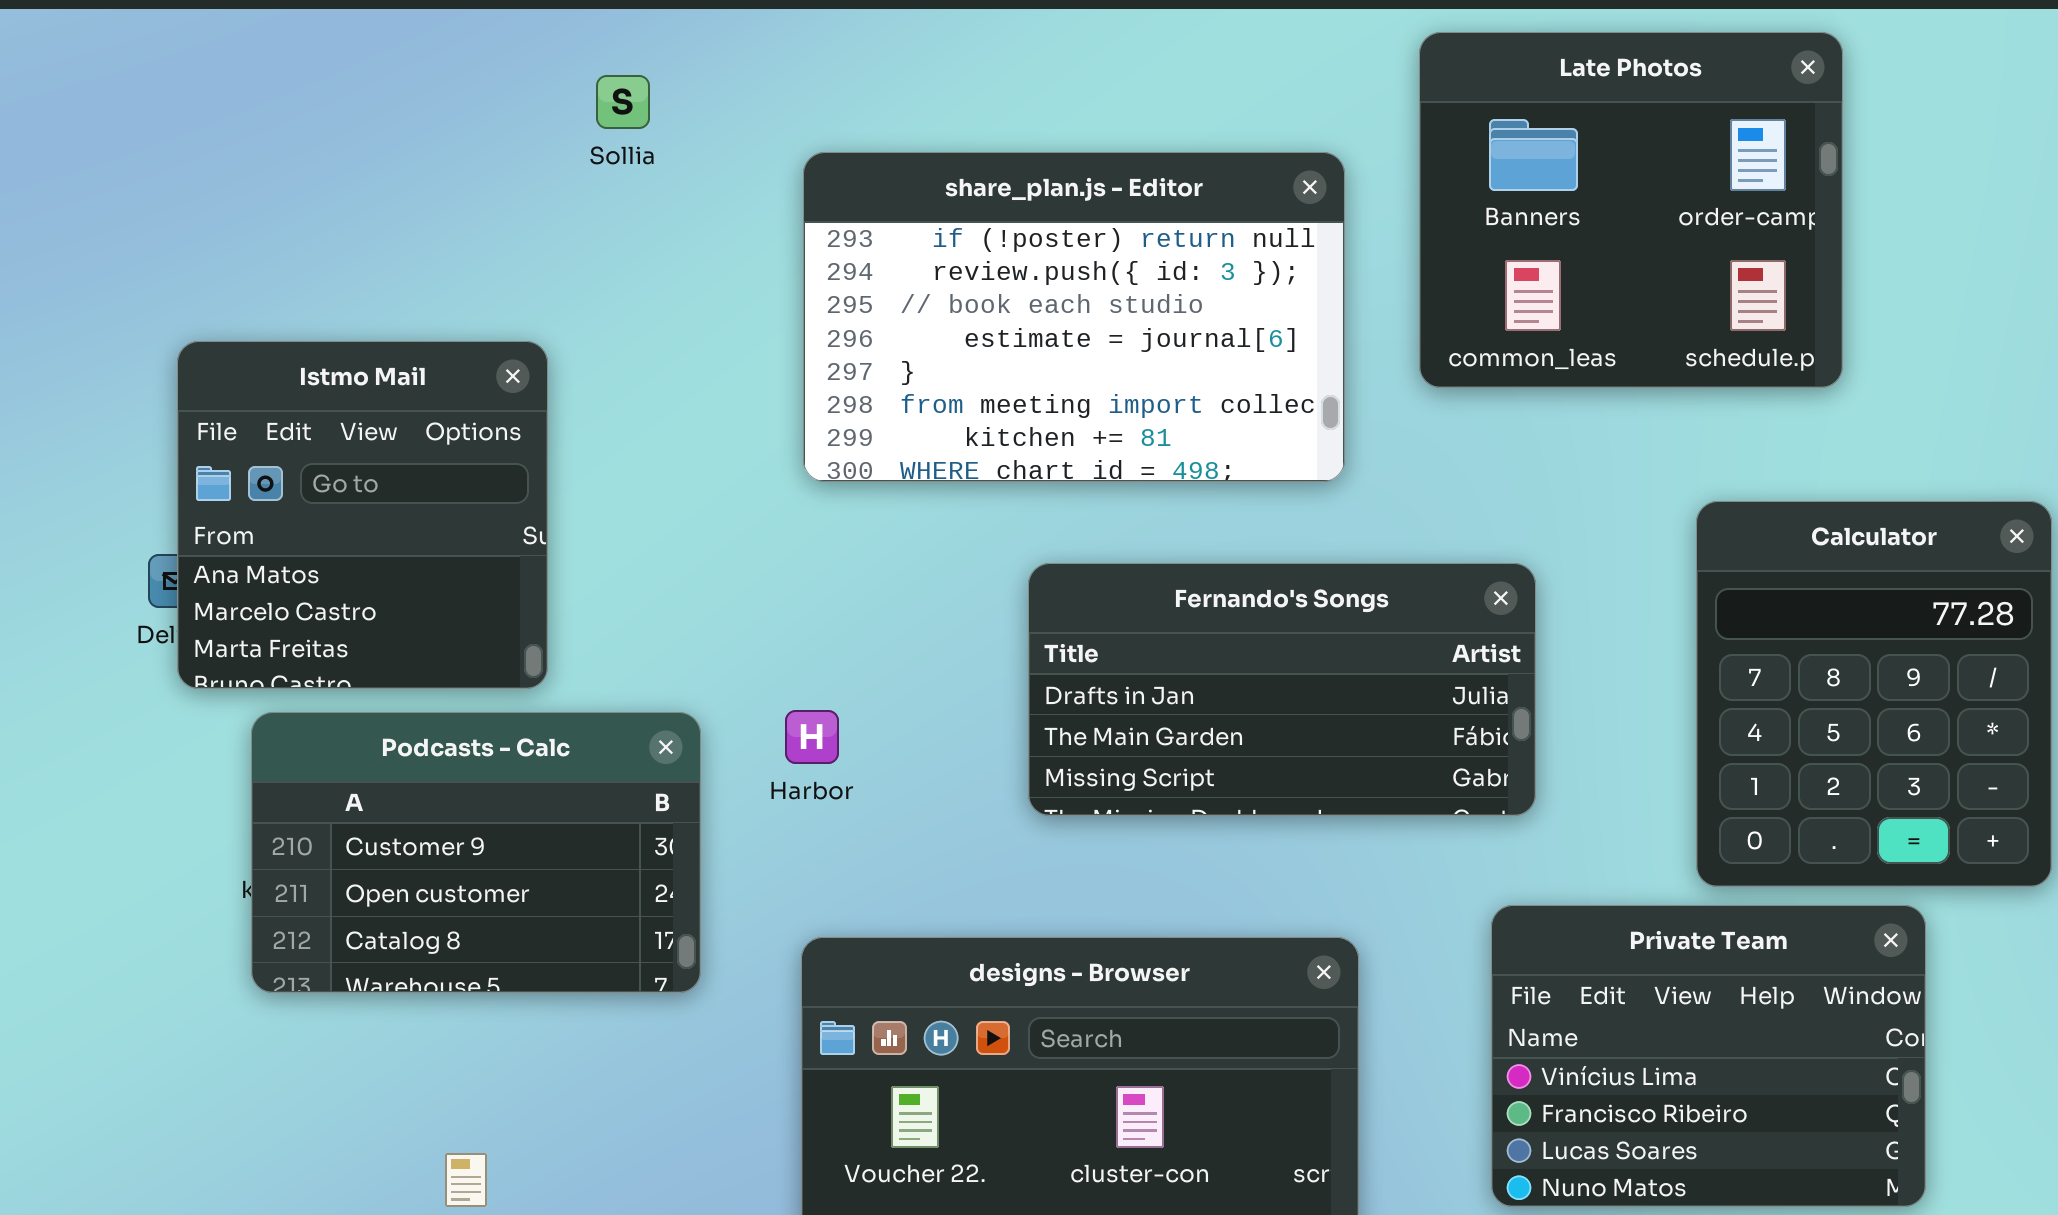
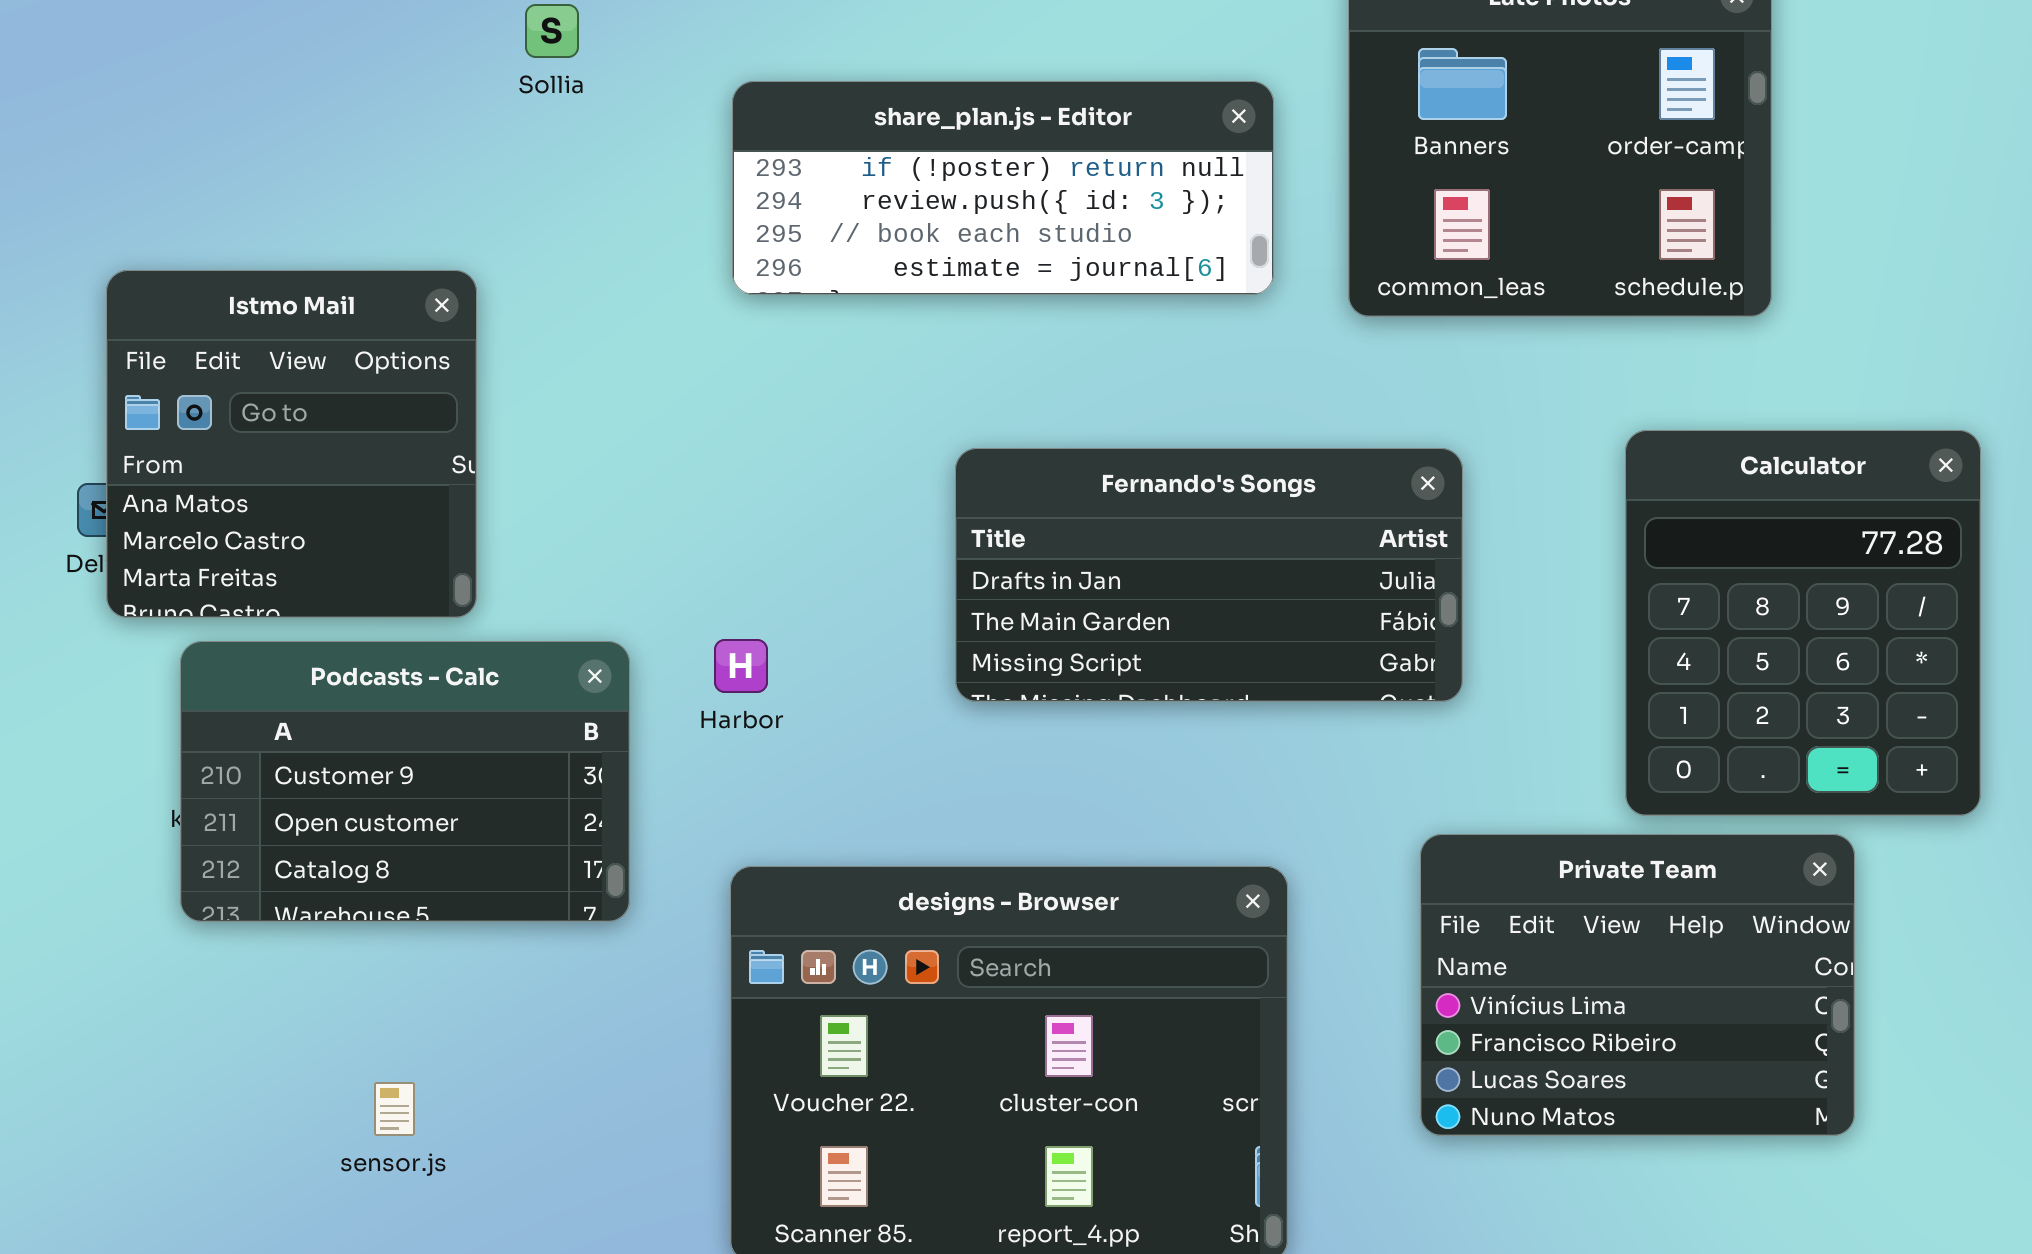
share_plan.js - Editor: [803,152,1345,482] -> [732,81,1274,295], resized
Fernando's Songs: [1028,563,1536,816] -> [955,448,1463,702], moved

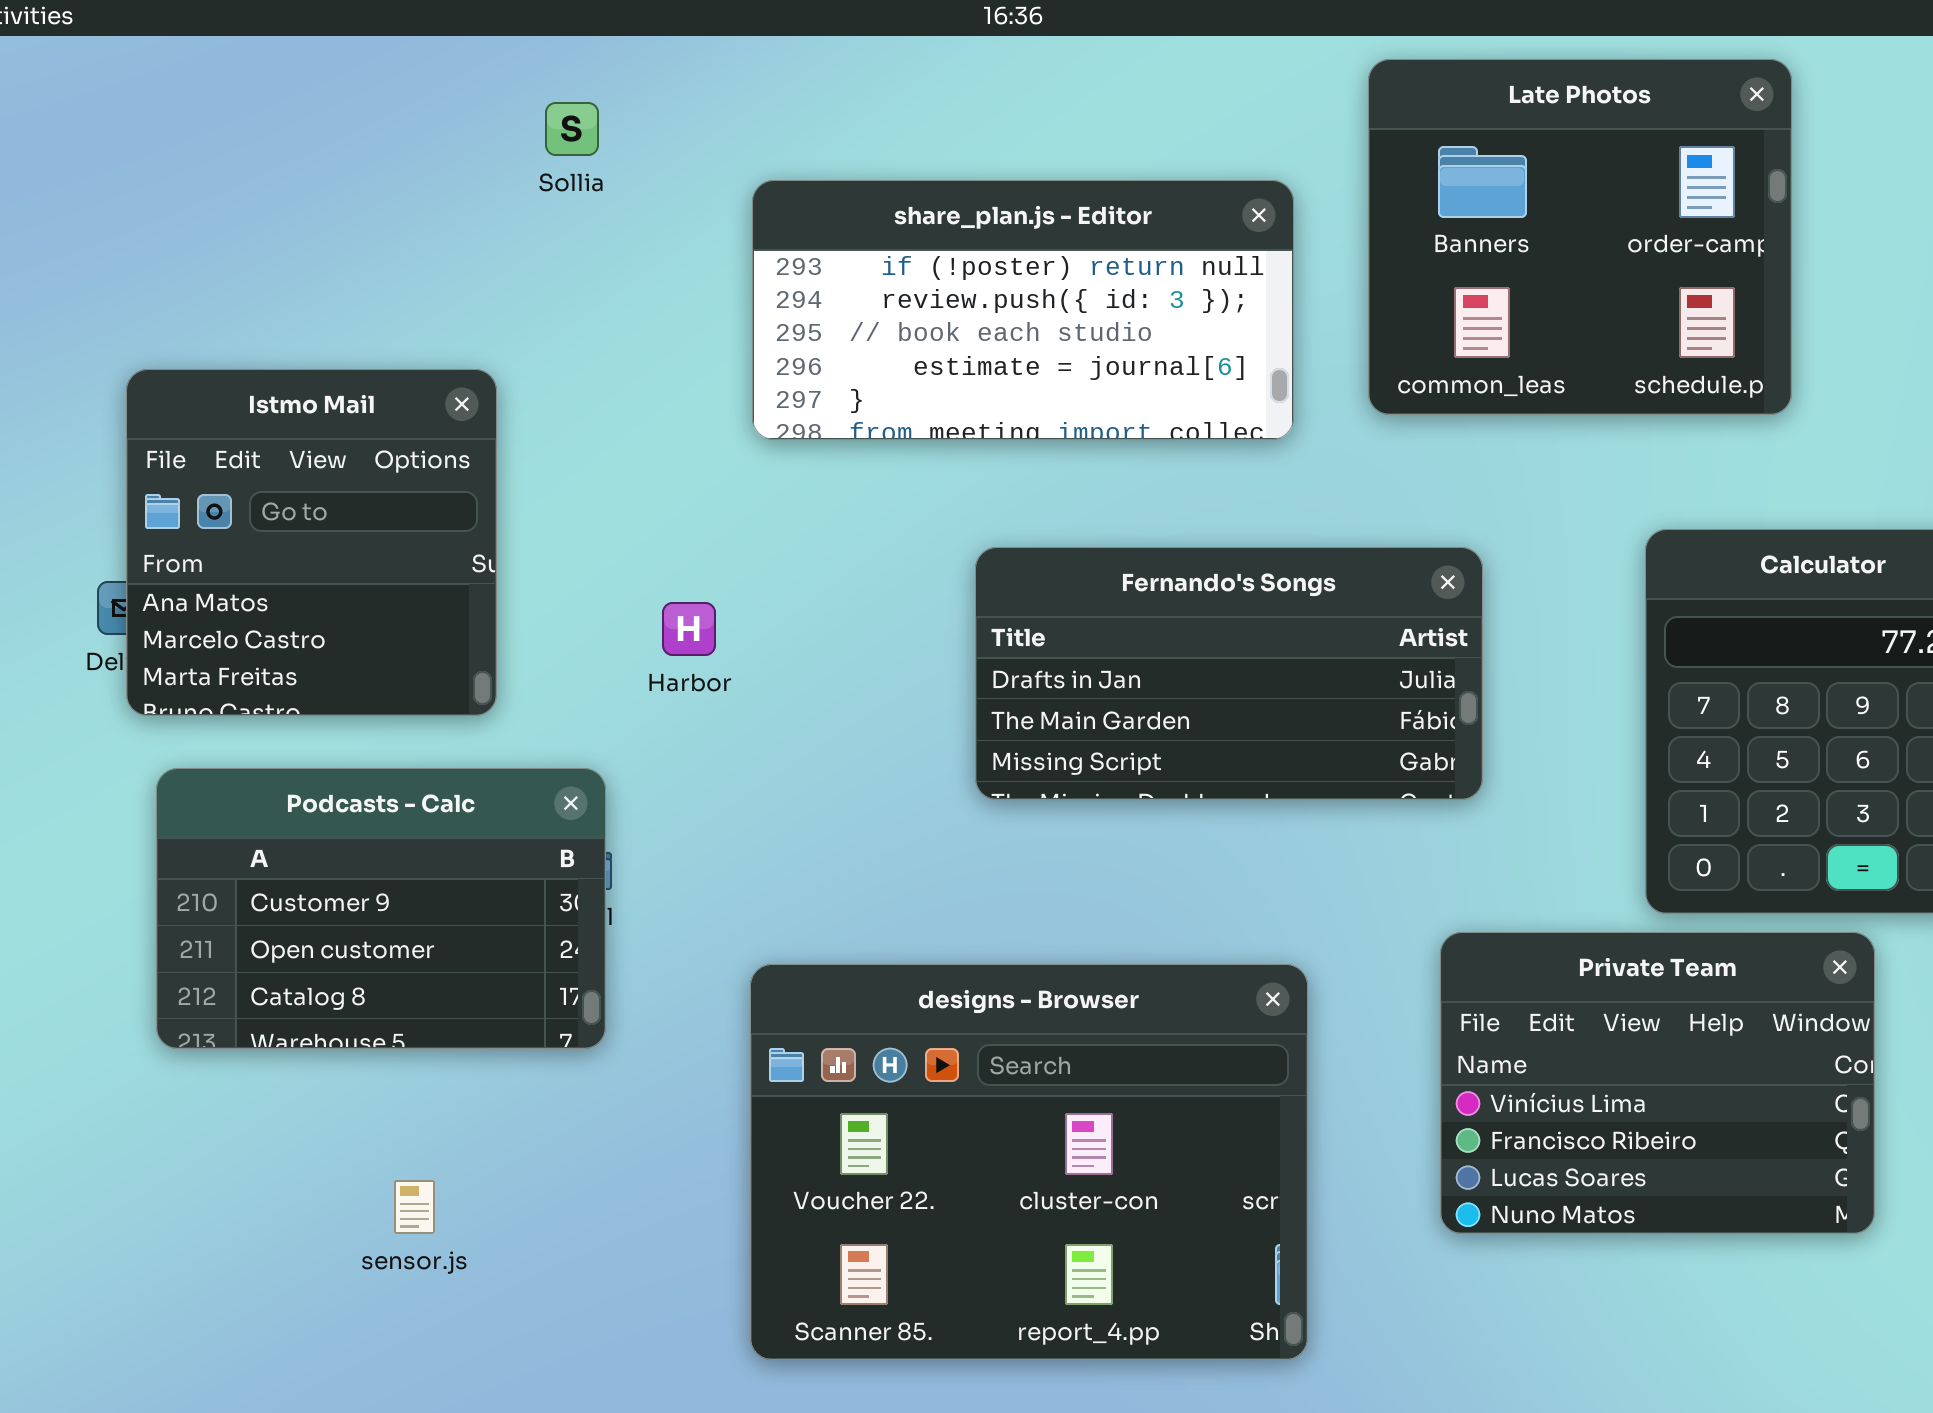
share_plan.js - Editor: [732,81,1274,295] -> [752,180,1294,440], resized
Harbor: [714,639,768,693] -> [662,602,716,656], moved
Podcasts - Calc: [180,641,630,922] -> [156,768,606,1049], moved

